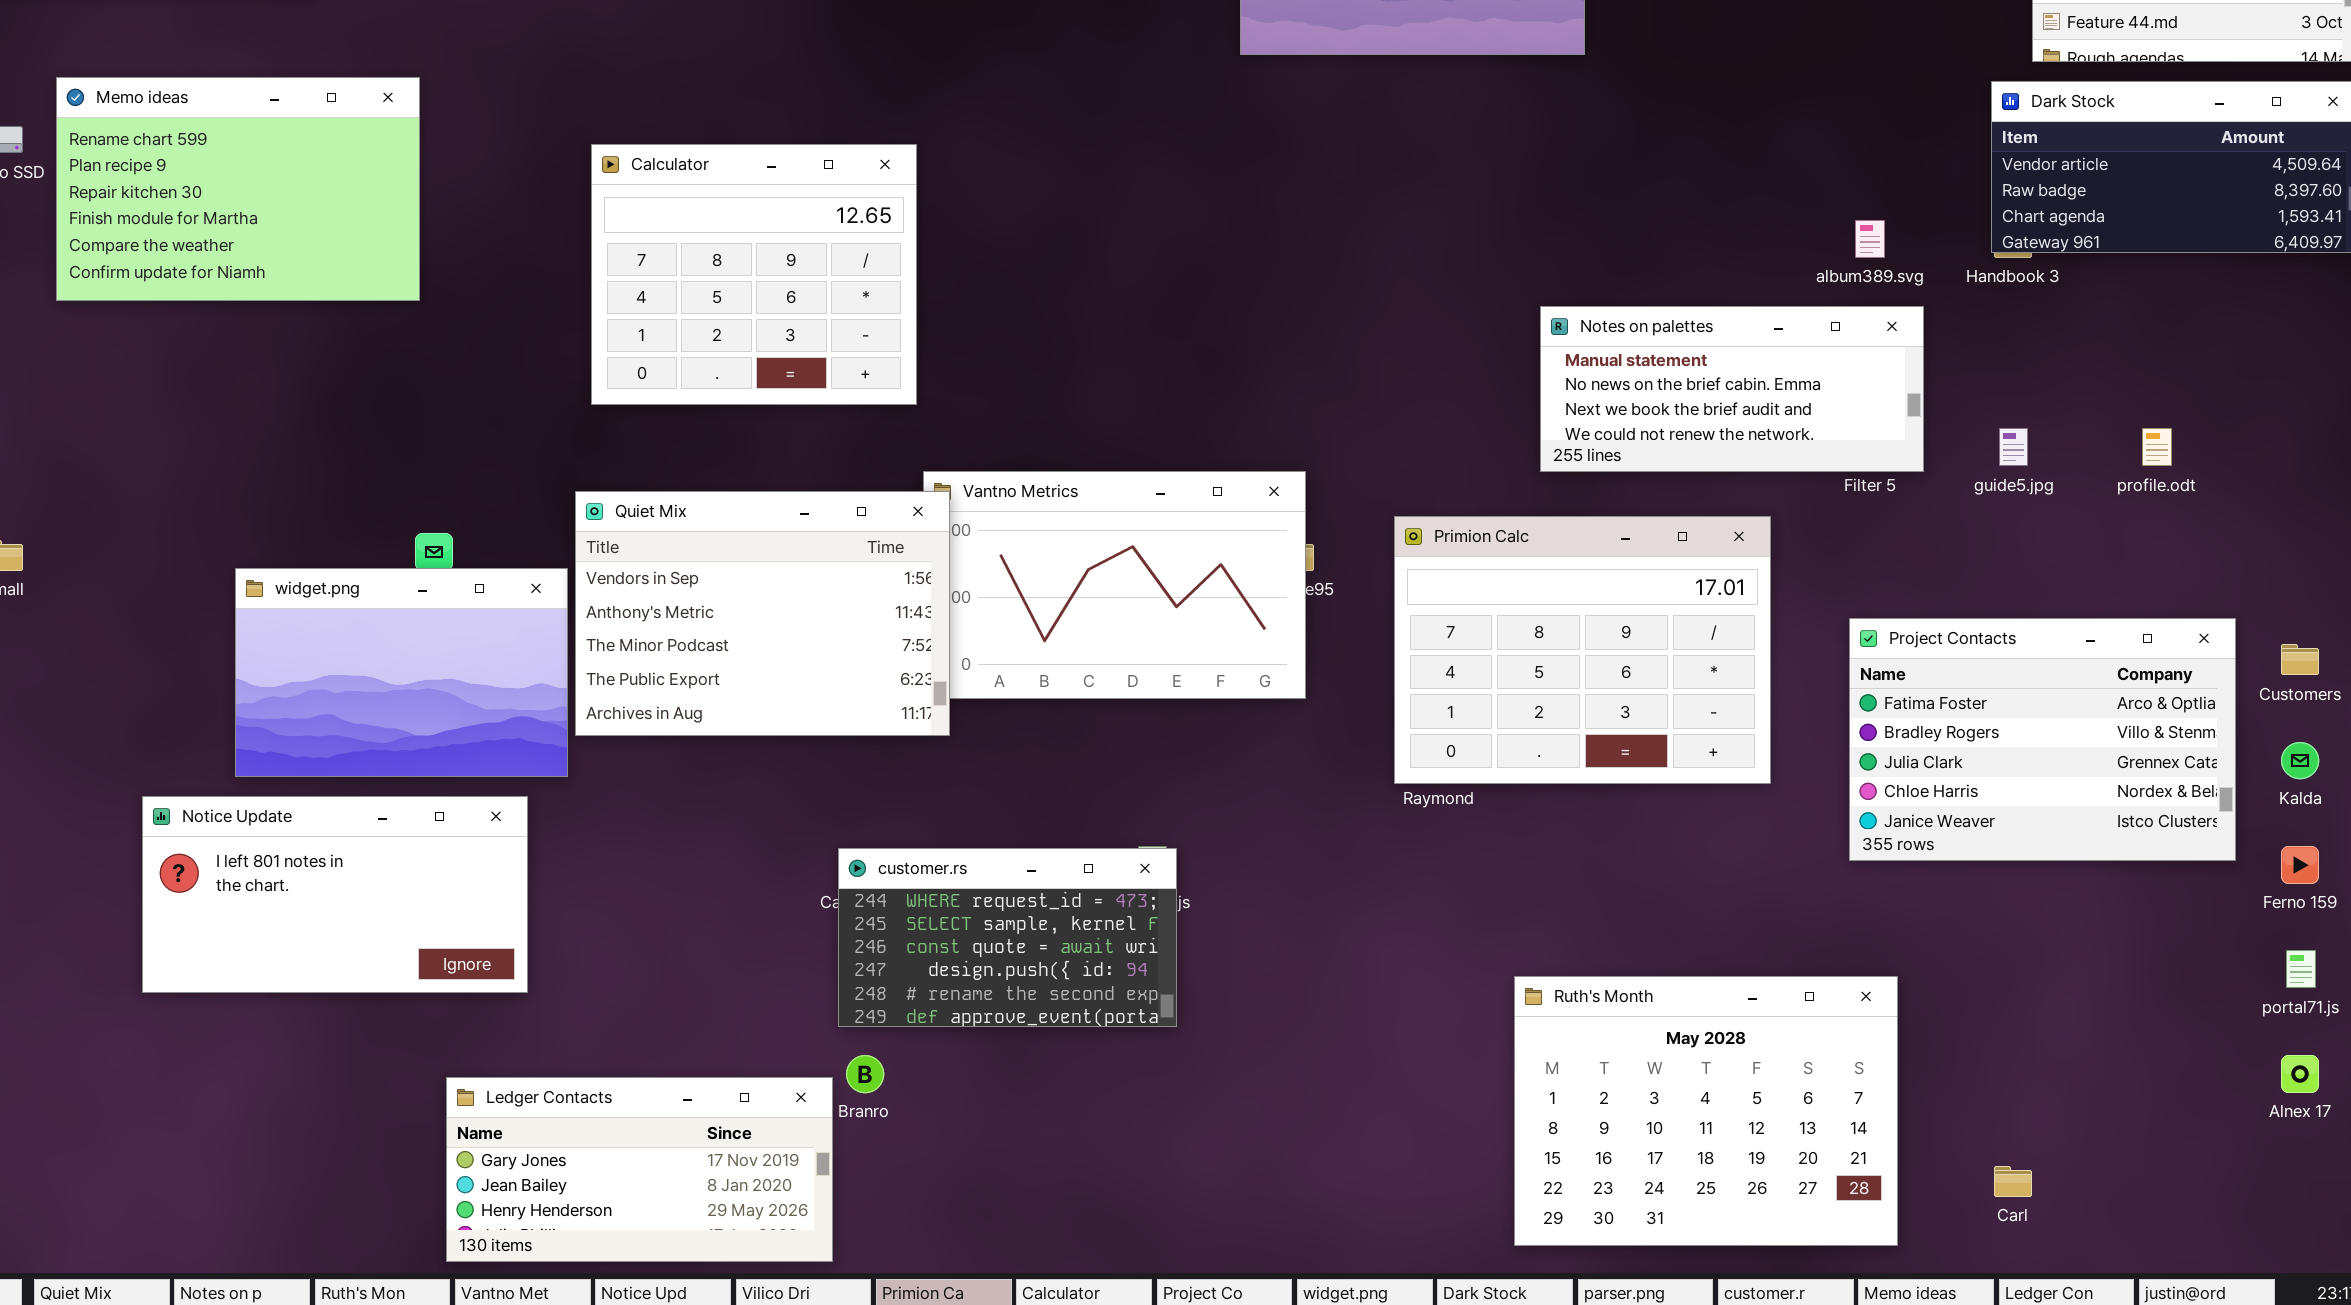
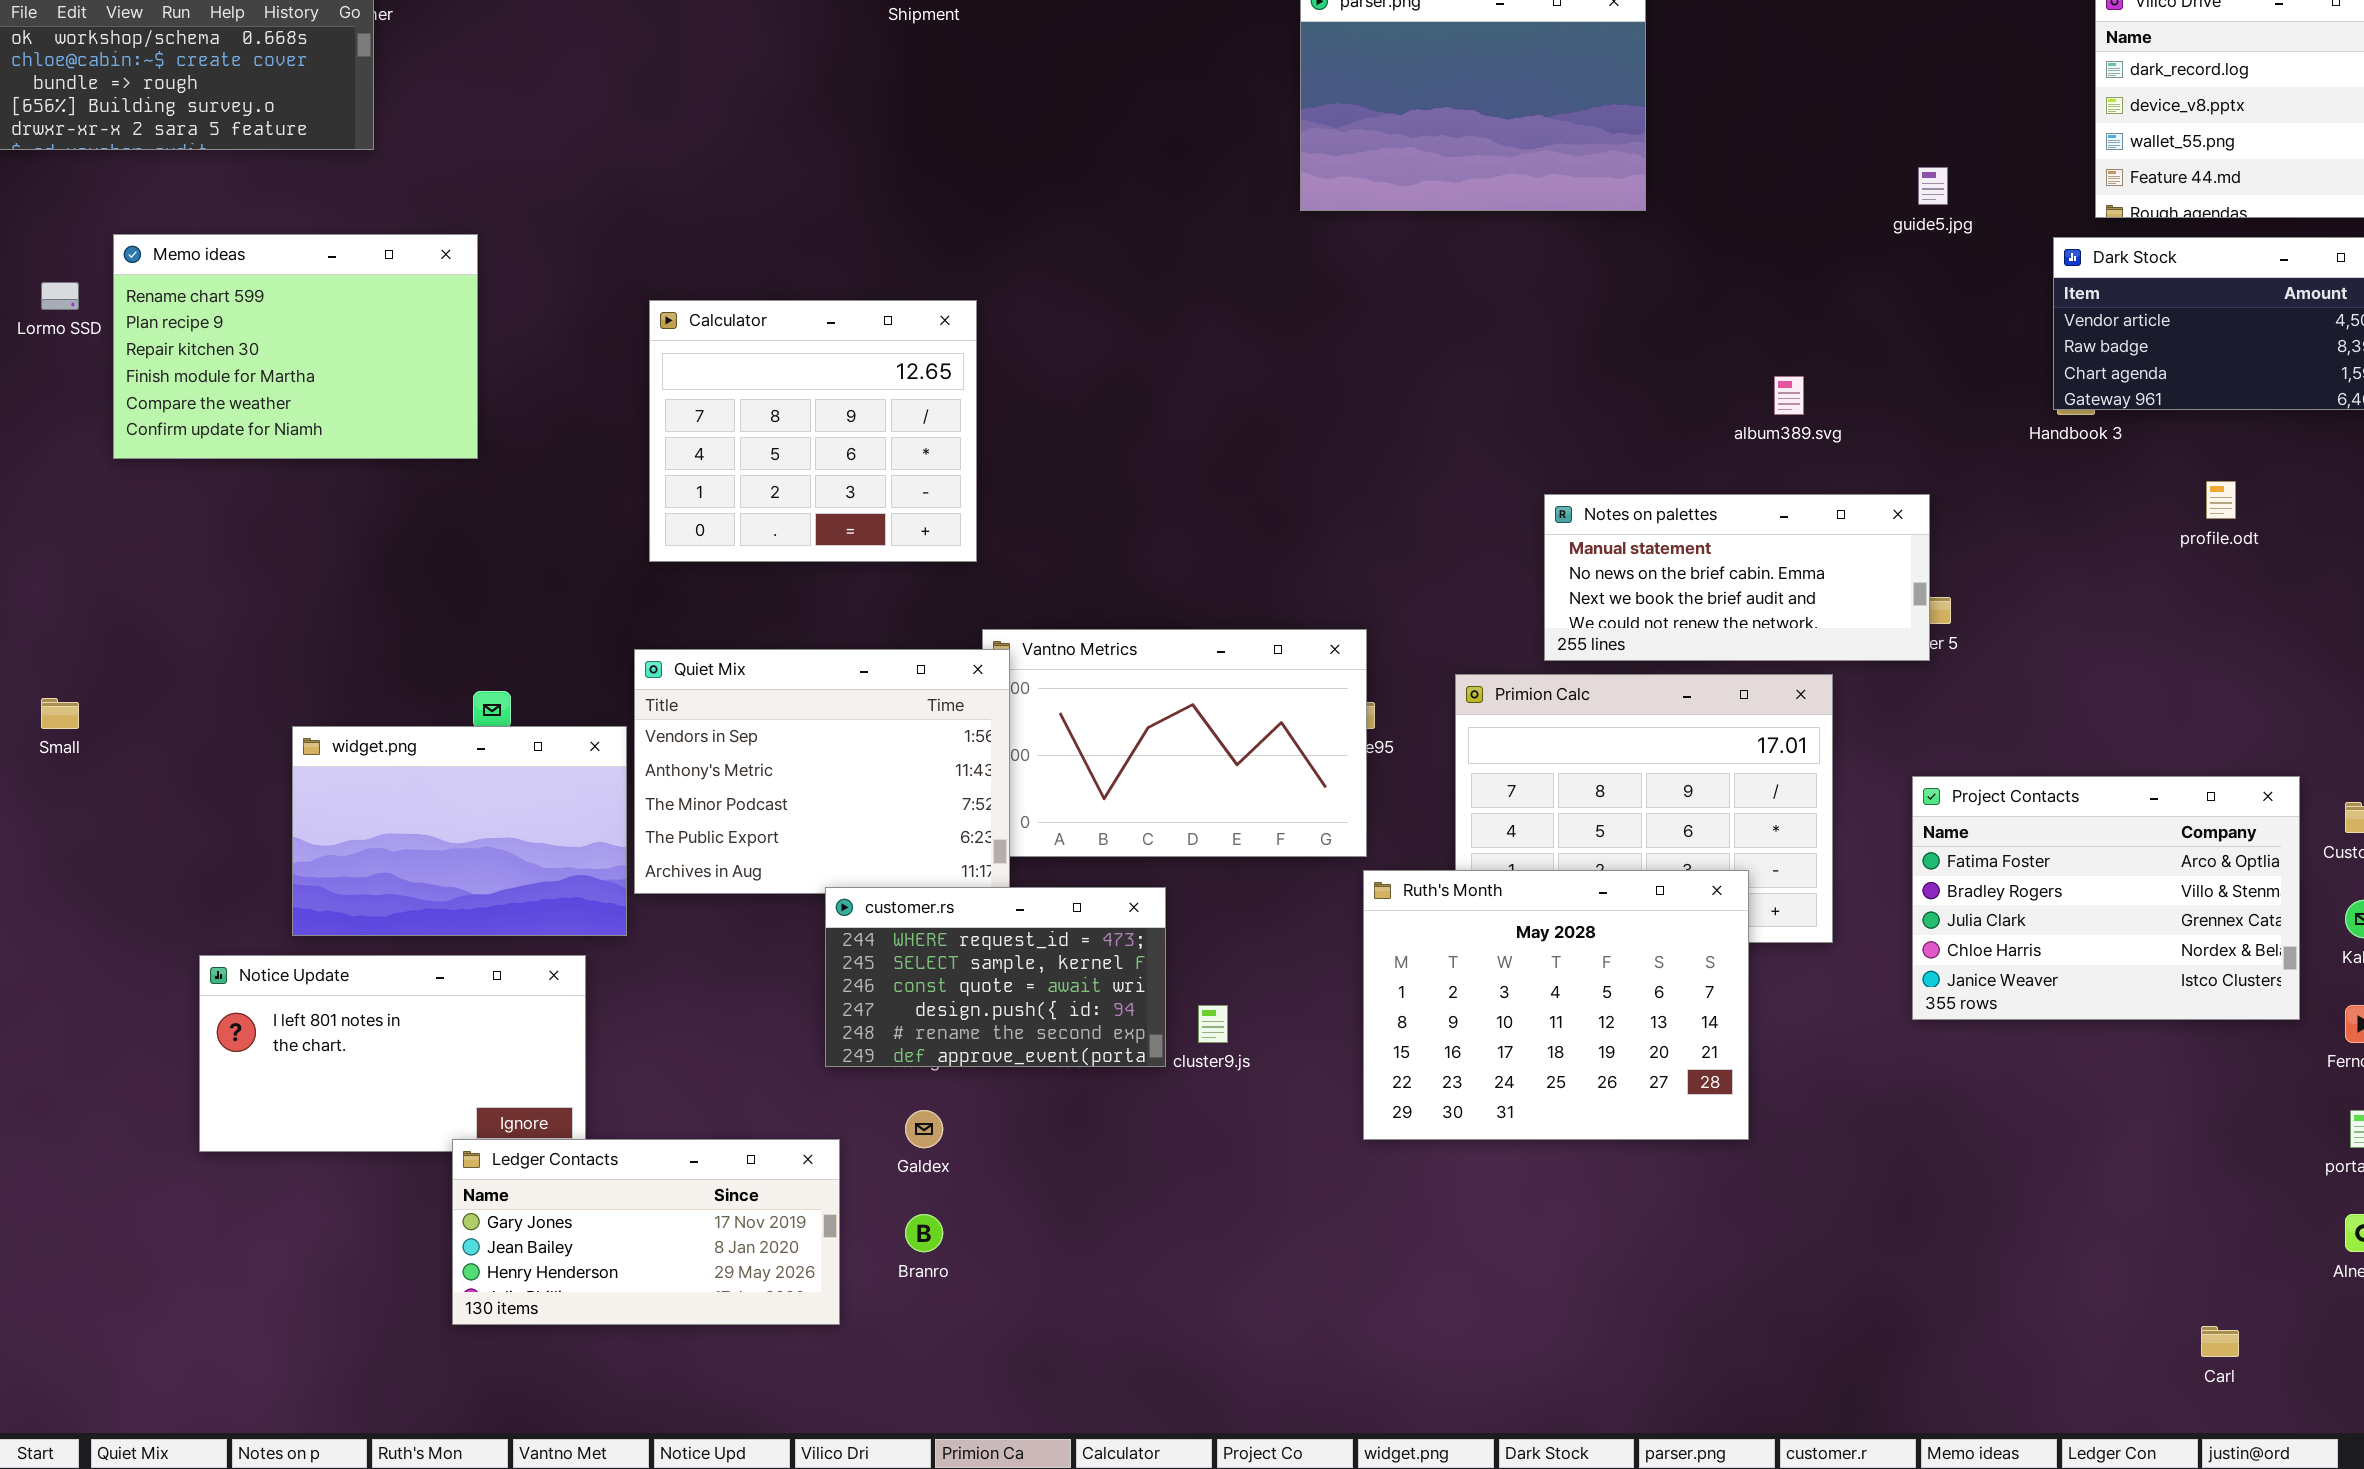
album389.svg: [1855,220,1885,258] -> [1774,376,1804,415], moved
Notes on palettes: [1540,306,1924,472] -> [1544,494,1930,661], moved
guide5.jpg: [1999,428,2028,466] -> [1918,167,1948,205], moved
profile.odt: [2142,428,2172,466] -> [2206,481,2236,519], moved
customer.rs: [838,848,1177,1027] -> [825,887,1166,1067], moved
Ruth's Month: [1514,976,1898,1246] -> [1363,870,1749,1140], moved
Ledger Contacts: [446,1077,833,1262] -> [452,1139,840,1325], moved
Carl: [1994,1166,2032,1197] -> [2201,1326,2239,1357], moved

